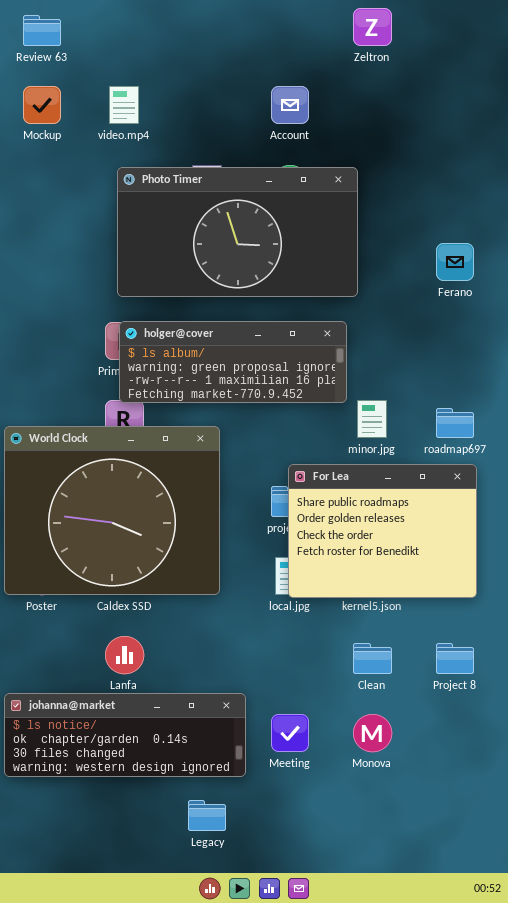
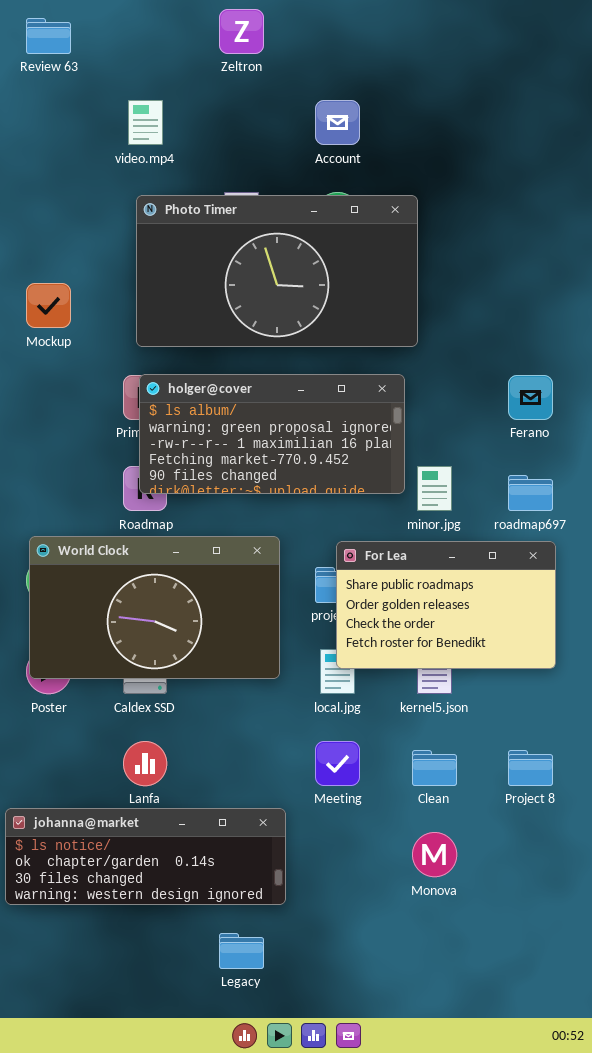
Zeltron: [353,8,392,46] -> [219,9,264,54], moved
Mockup: [23,86,61,124] -> [26,283,71,328], moved
Ferano: [436,243,474,281] -> [508,375,553,420], moved
holger@cover: [119,321,347,403] -> [139,374,405,494], resized
World Clock: [4,426,220,595] -> [29,536,280,679], moved, resized
For Lea: [288,464,477,598] -> [336,541,556,669], resized
Meeting: [271,714,309,752] -> [315,741,360,786], moved

